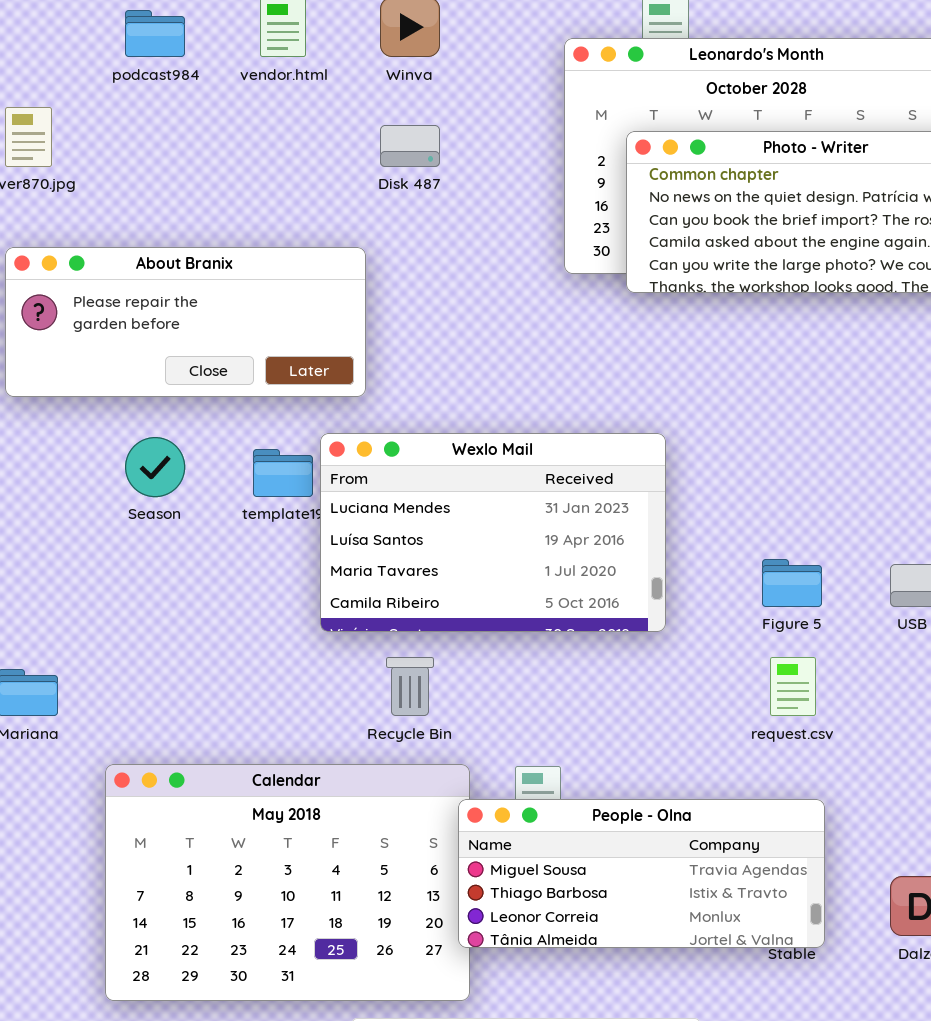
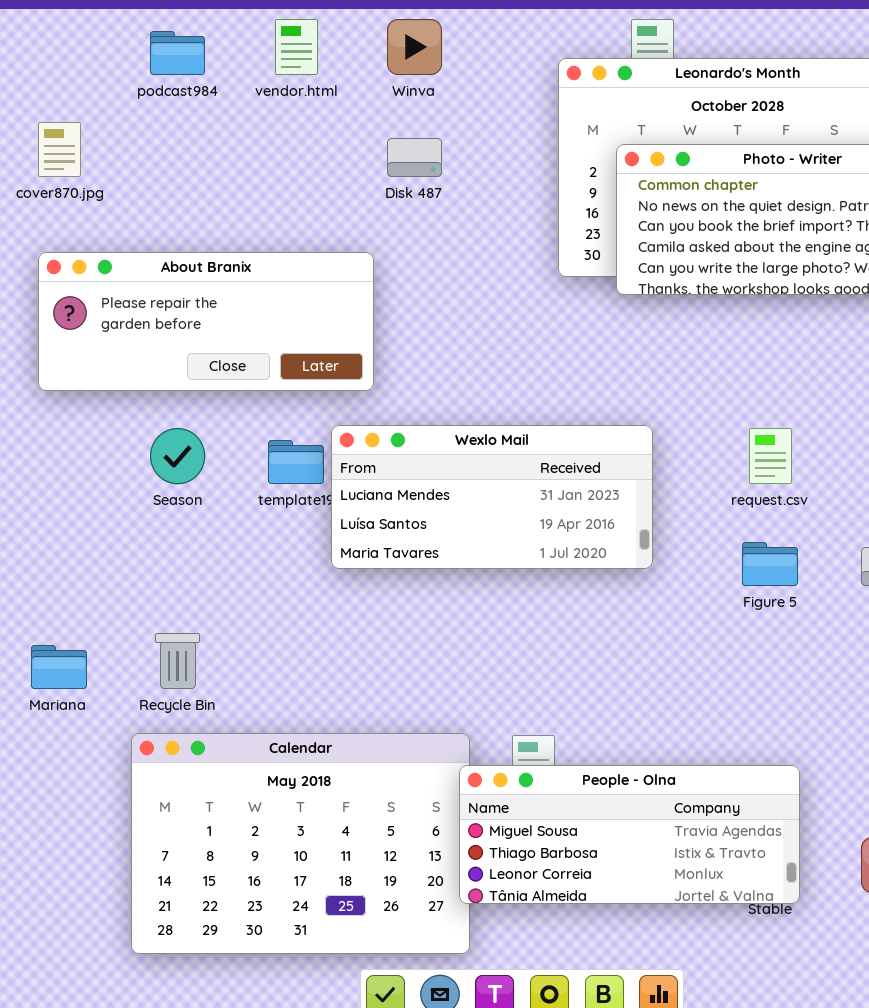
Wexlo Mail: [320,433,666,632] -> [331,425,653,569], resized
Recycle Bin: [386,657,434,716] -> [155,633,200,689], moved
request.csv: [770,657,816,716] -> [749,428,792,484], moved

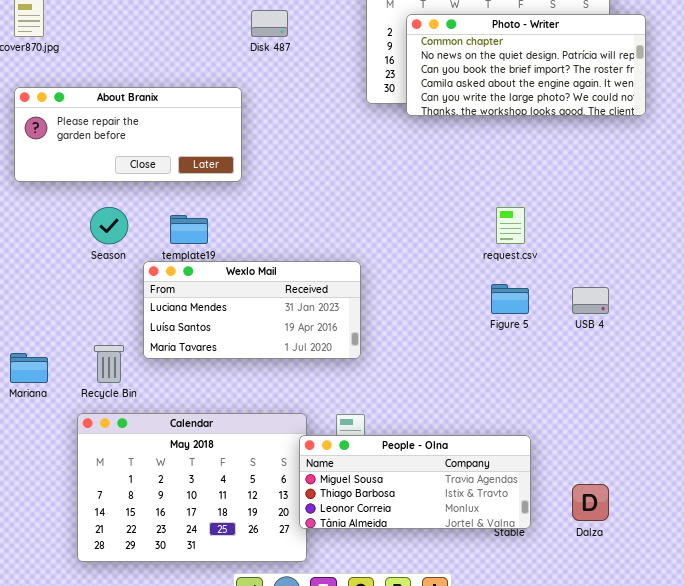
Wexlo Mail: [331,425,653,569] -> [143,261,361,359], moved

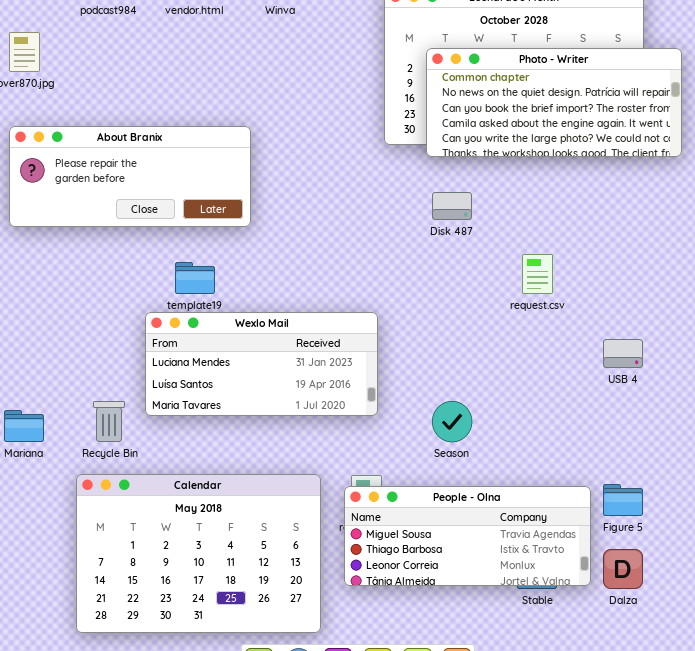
Disk 487: [251,10,288,37] -> [432,192,472,220], moved
Season: [90,207,128,244] -> [432,401,472,442], moved
Figure 5: [491,284,529,314] -> [603,484,643,516], moved
People - Olna: [299,435,531,529] -> [344,486,591,586], moved

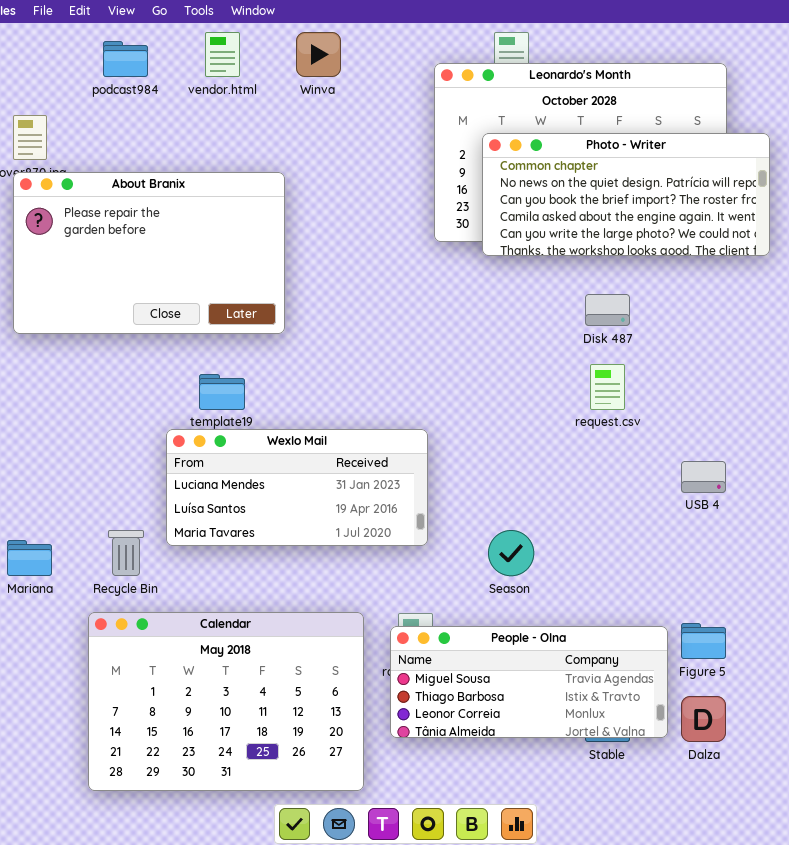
About Branix: [9,126,251,227] -> [13,172,285,334], resized
Disk 487: [432,192,472,220] -> [585,294,630,326], moved

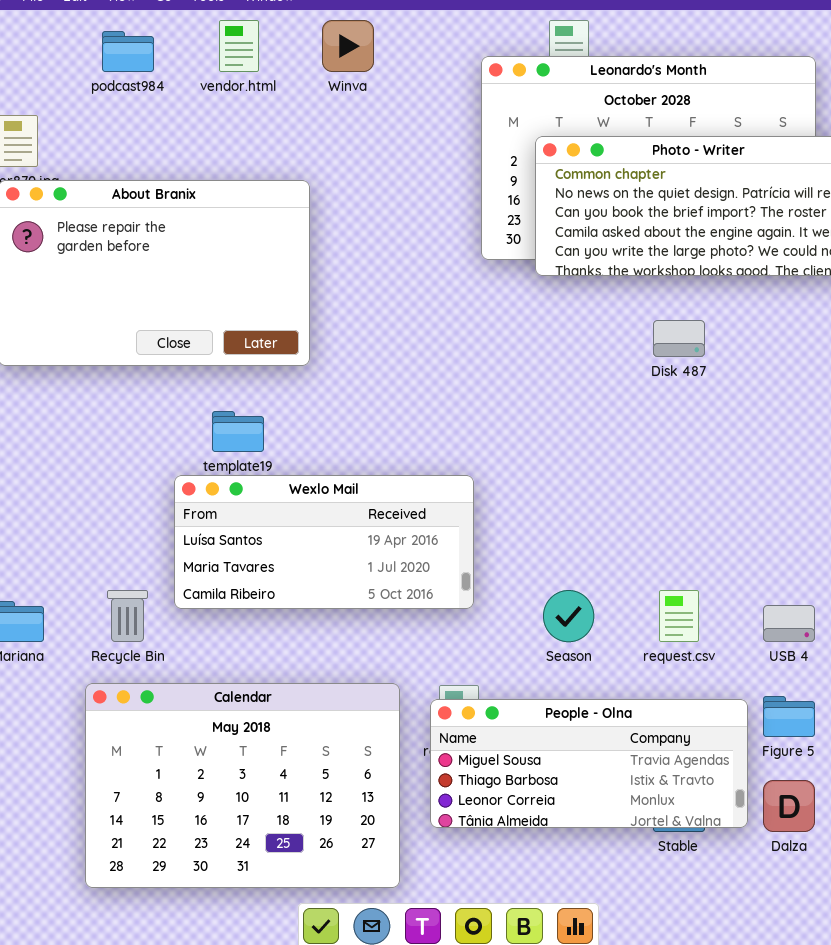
request.csv: [590,364,625,410] -> [659,590,699,642], moved
Wexlo Mail: [166,429,428,546] -> [174,475,474,609], scrolled down 1 row
USB 4: [681,461,726,493] -> [763,605,815,642], moved

